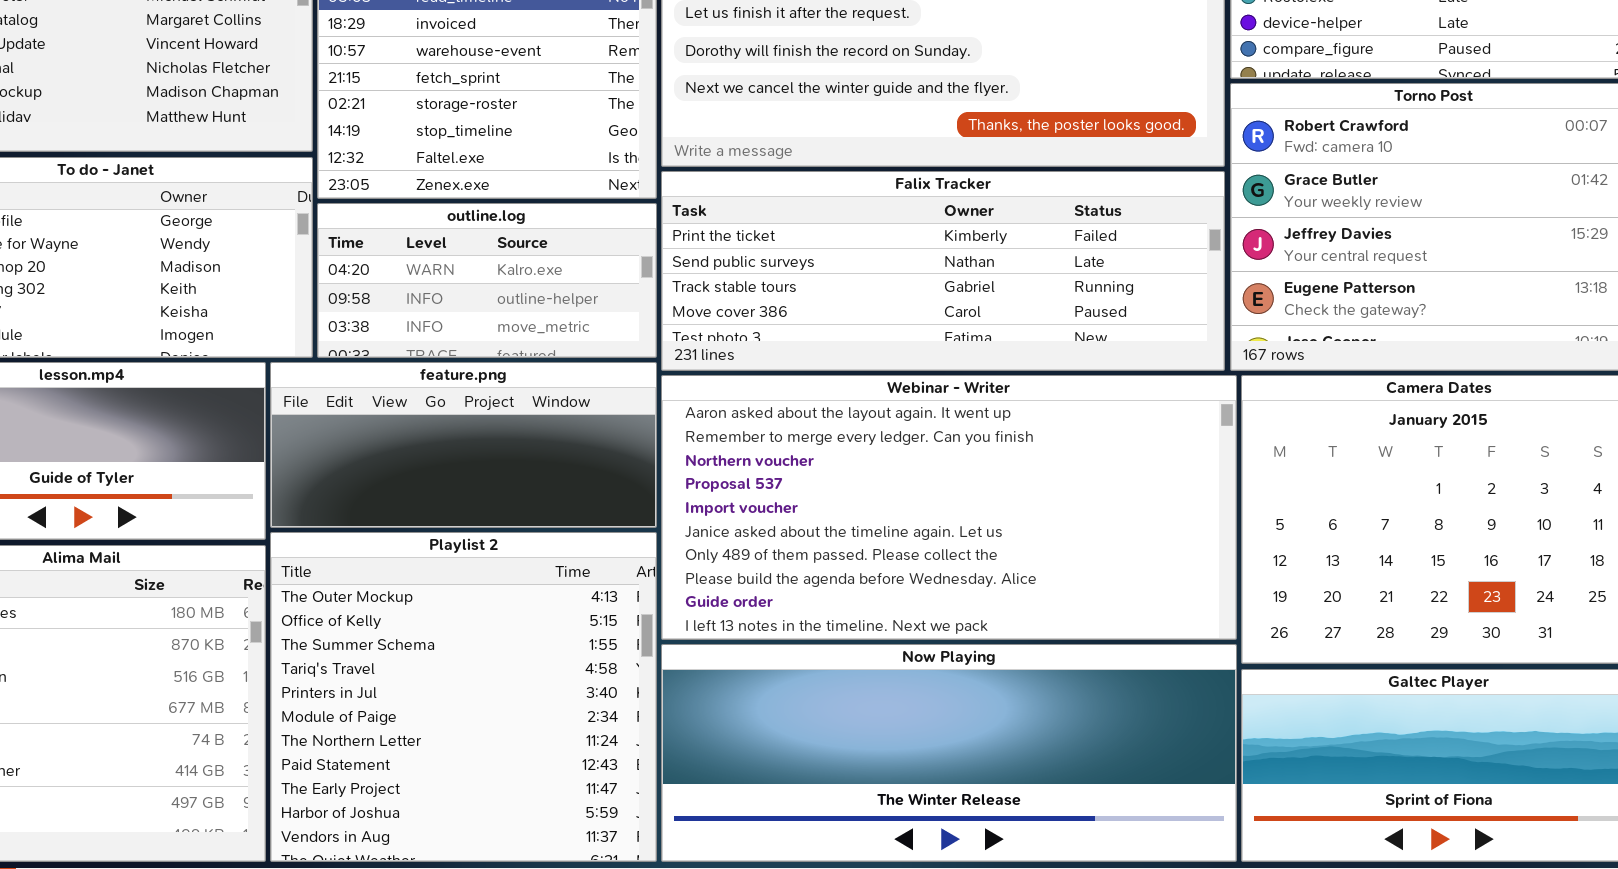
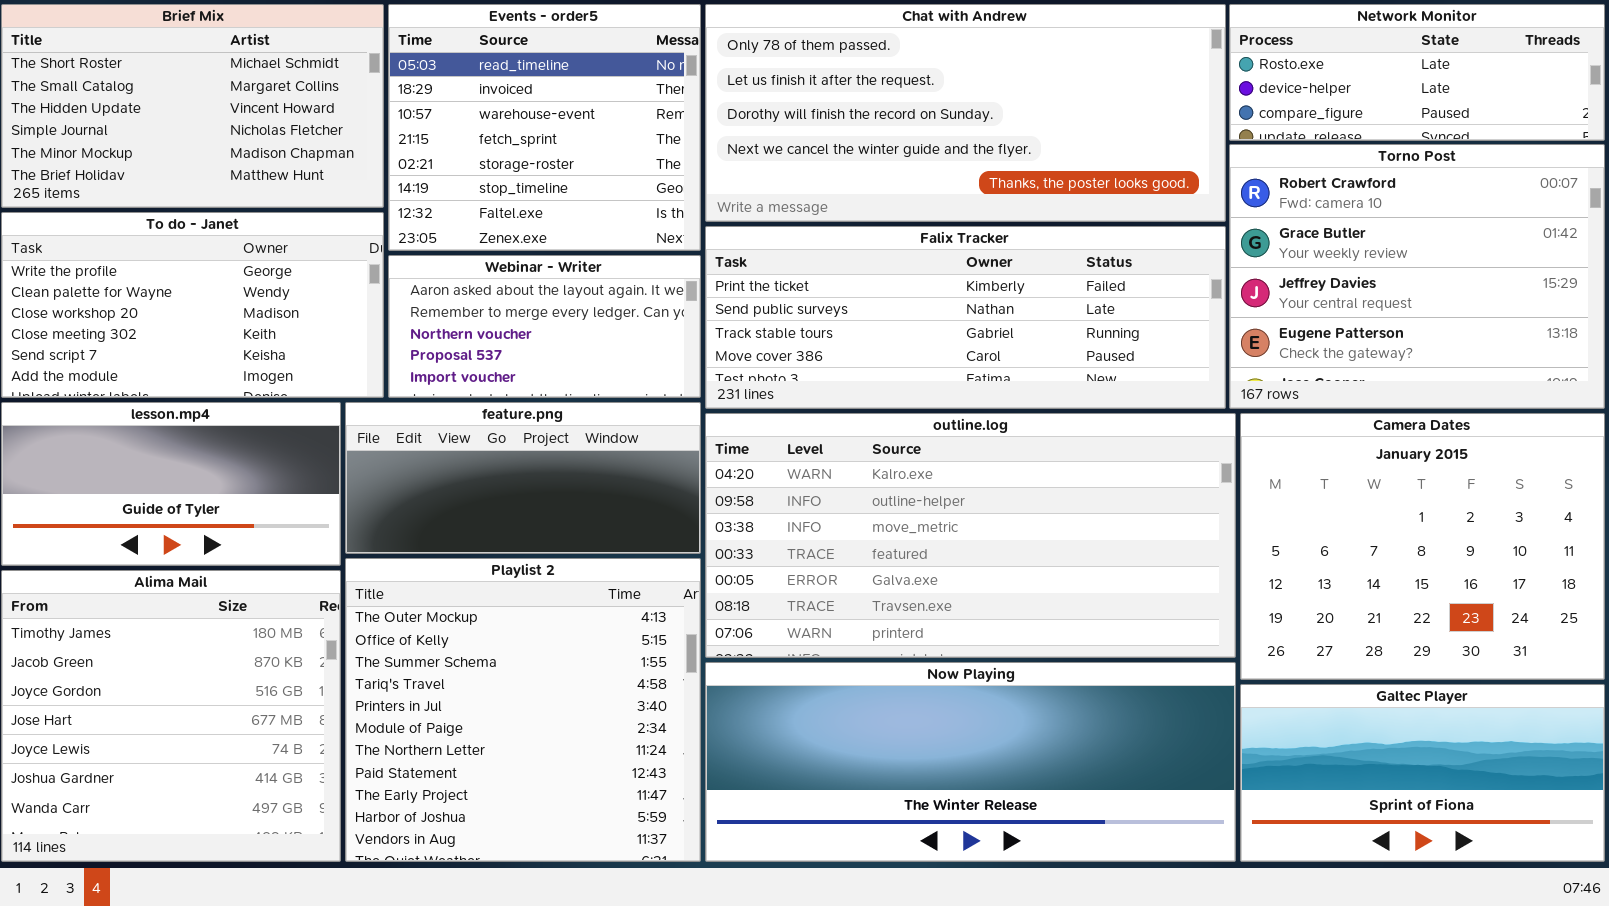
outline.log: [317,203,657,358] -> [705,413,1236,658], moved, resized
Webinar - Writer: [661,375,1237,640] -> [388,255,701,398], moved, resized

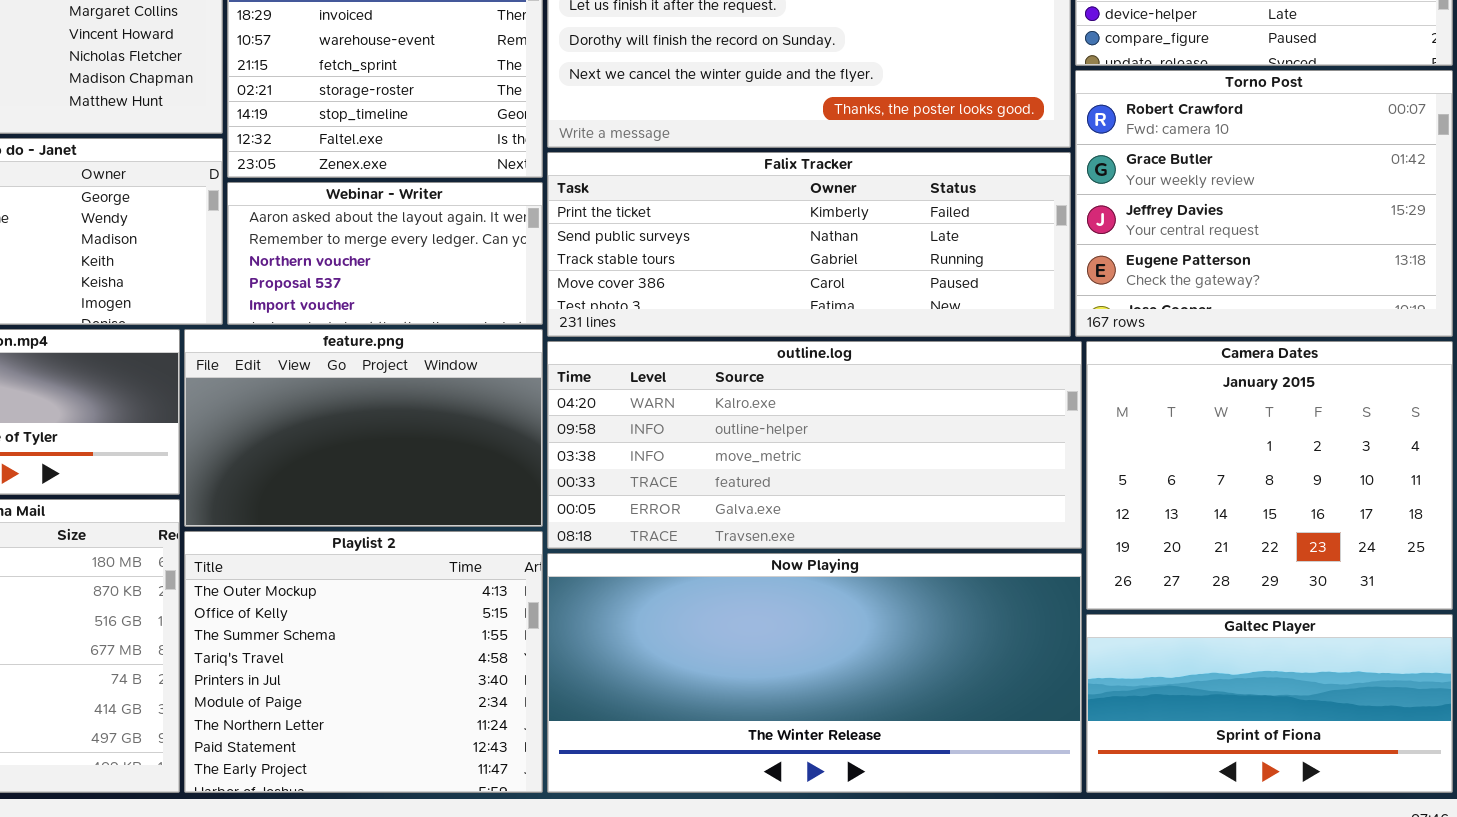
feature.png: [345,402,701,554] -> [184,329,543,527], resized
outline.log: [705,413,1236,658] -> [547,341,1082,549], resized
Playlist 2: [345,558,701,862] -> [184,531,543,793], resized
Now Playing: [705,662,1236,862] -> [547,553,1082,793], resized

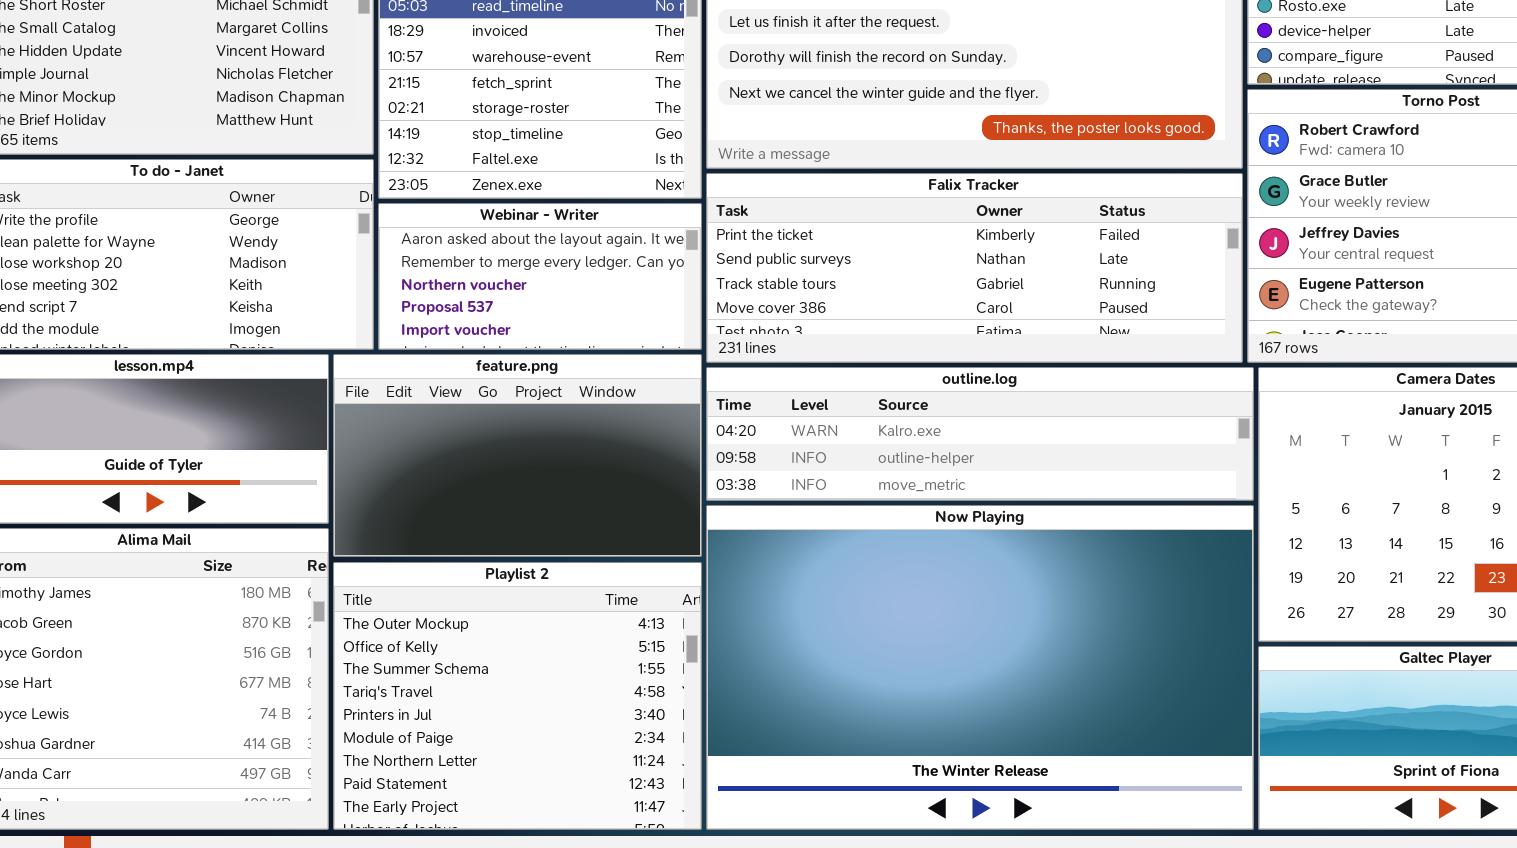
outline.log: [547,341,1082,549] -> [706,367,1254,501], resized
Now Playing: [547,553,1082,793] -> [706,505,1254,830], resized

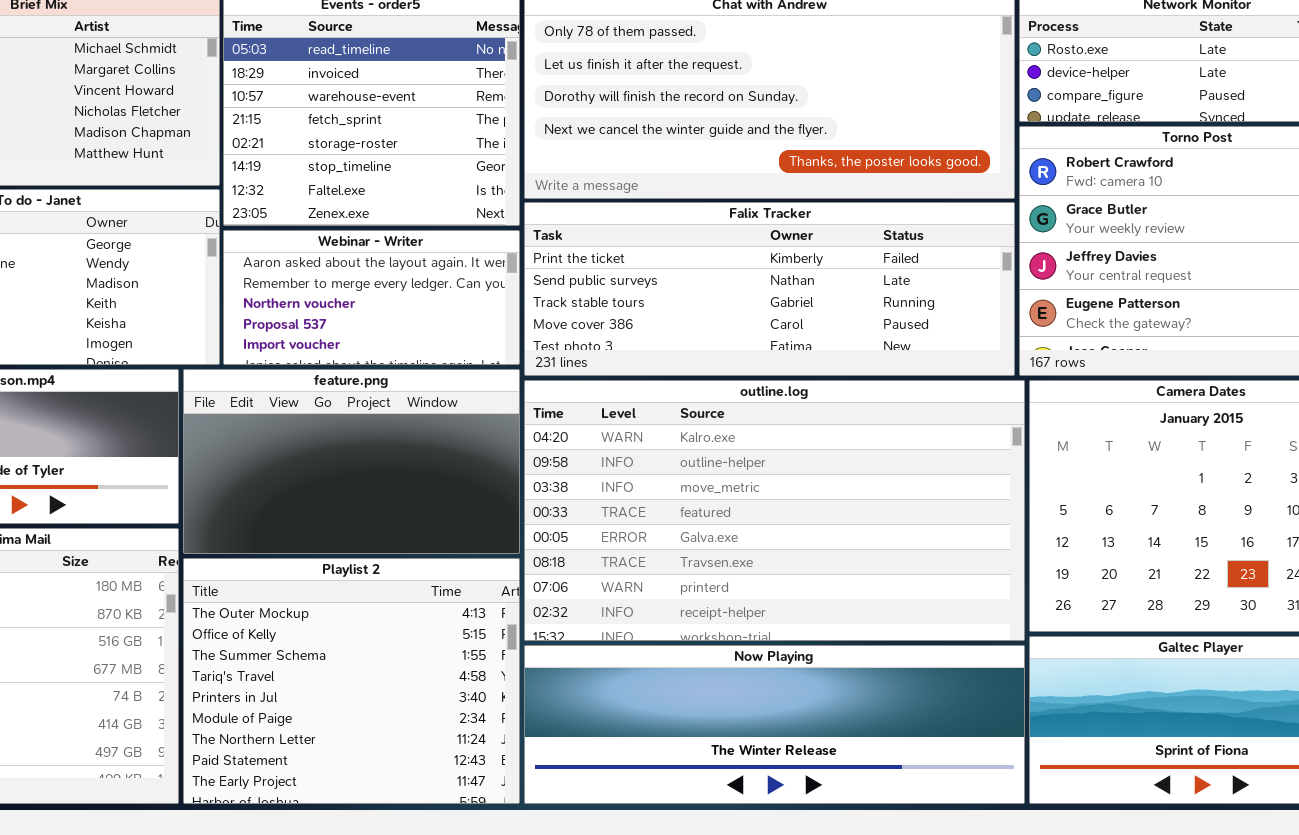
outline.log: [706,367,1254,501] -> [524,380,1025,641], resized
Now Playing: [706,505,1254,830] -> [524,645,1025,804], resized

